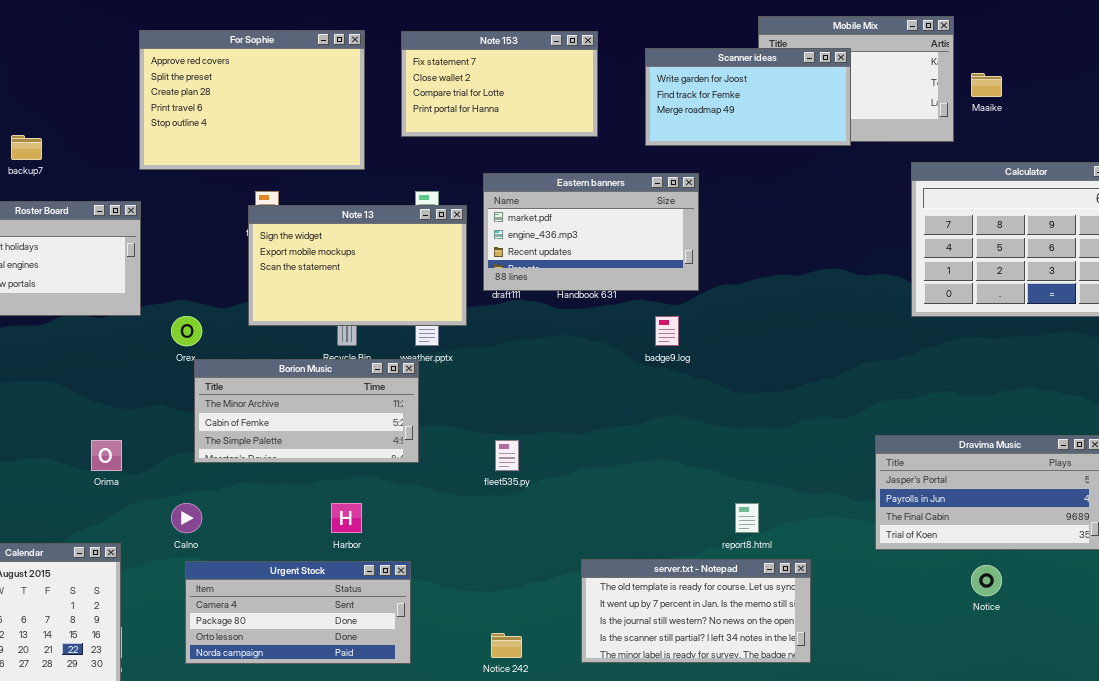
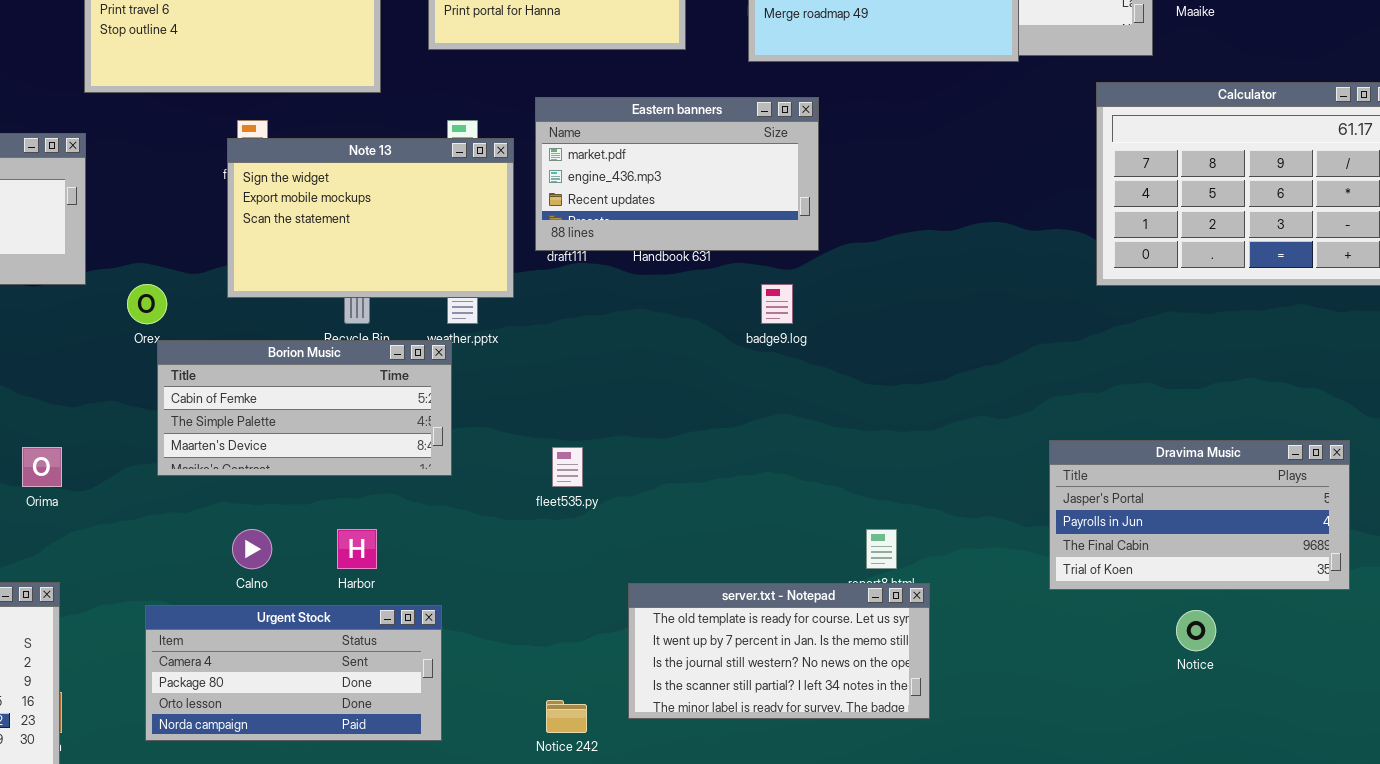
Borion Music: [194,359,419,463] -> [157,340,452,476], scrolled down 1 row
Calno: [171,503,202,533] -> [232,529,272,569], moved
server.txt - Notepad: [581,559,811,663] -> [628,583,930,719], moved

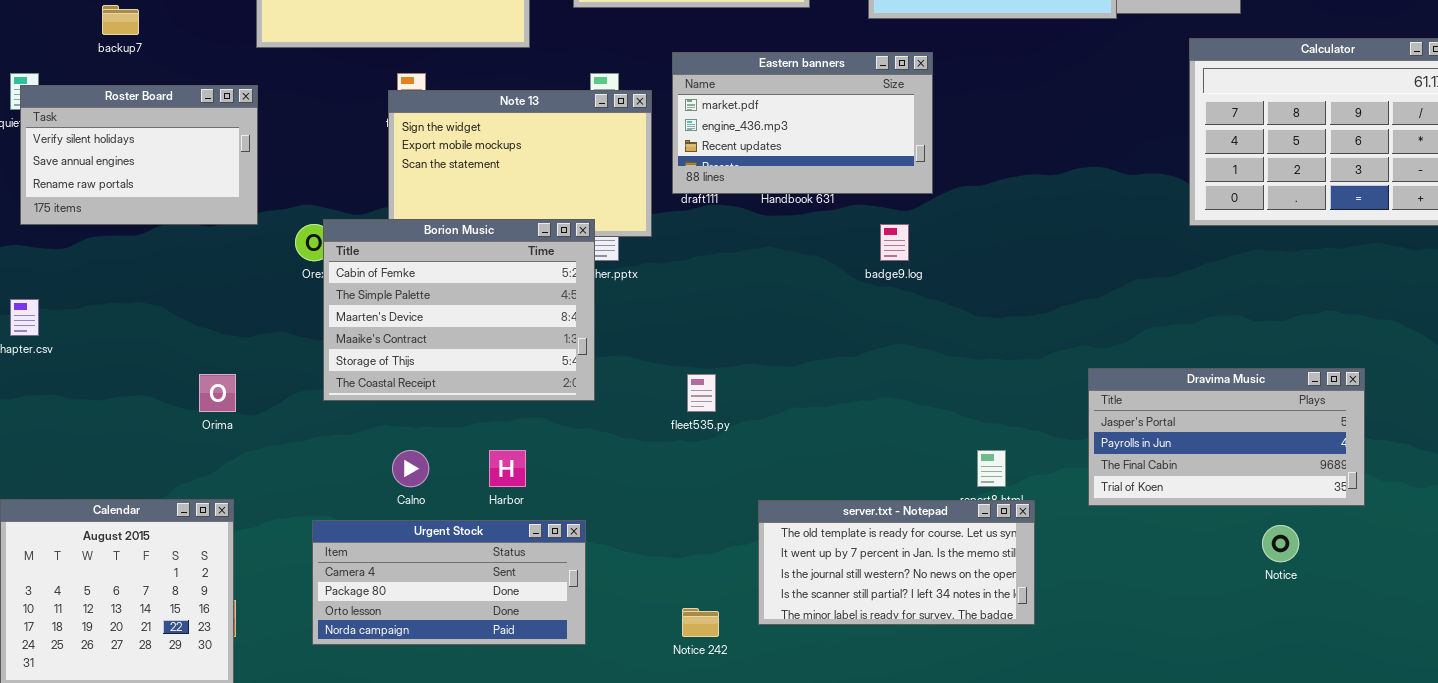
Borion Music: [157,340,452,476] -> [323,219,595,401], resized
Dravima Music: [1049,440,1350,590] -> [1088,368,1365,506], moved

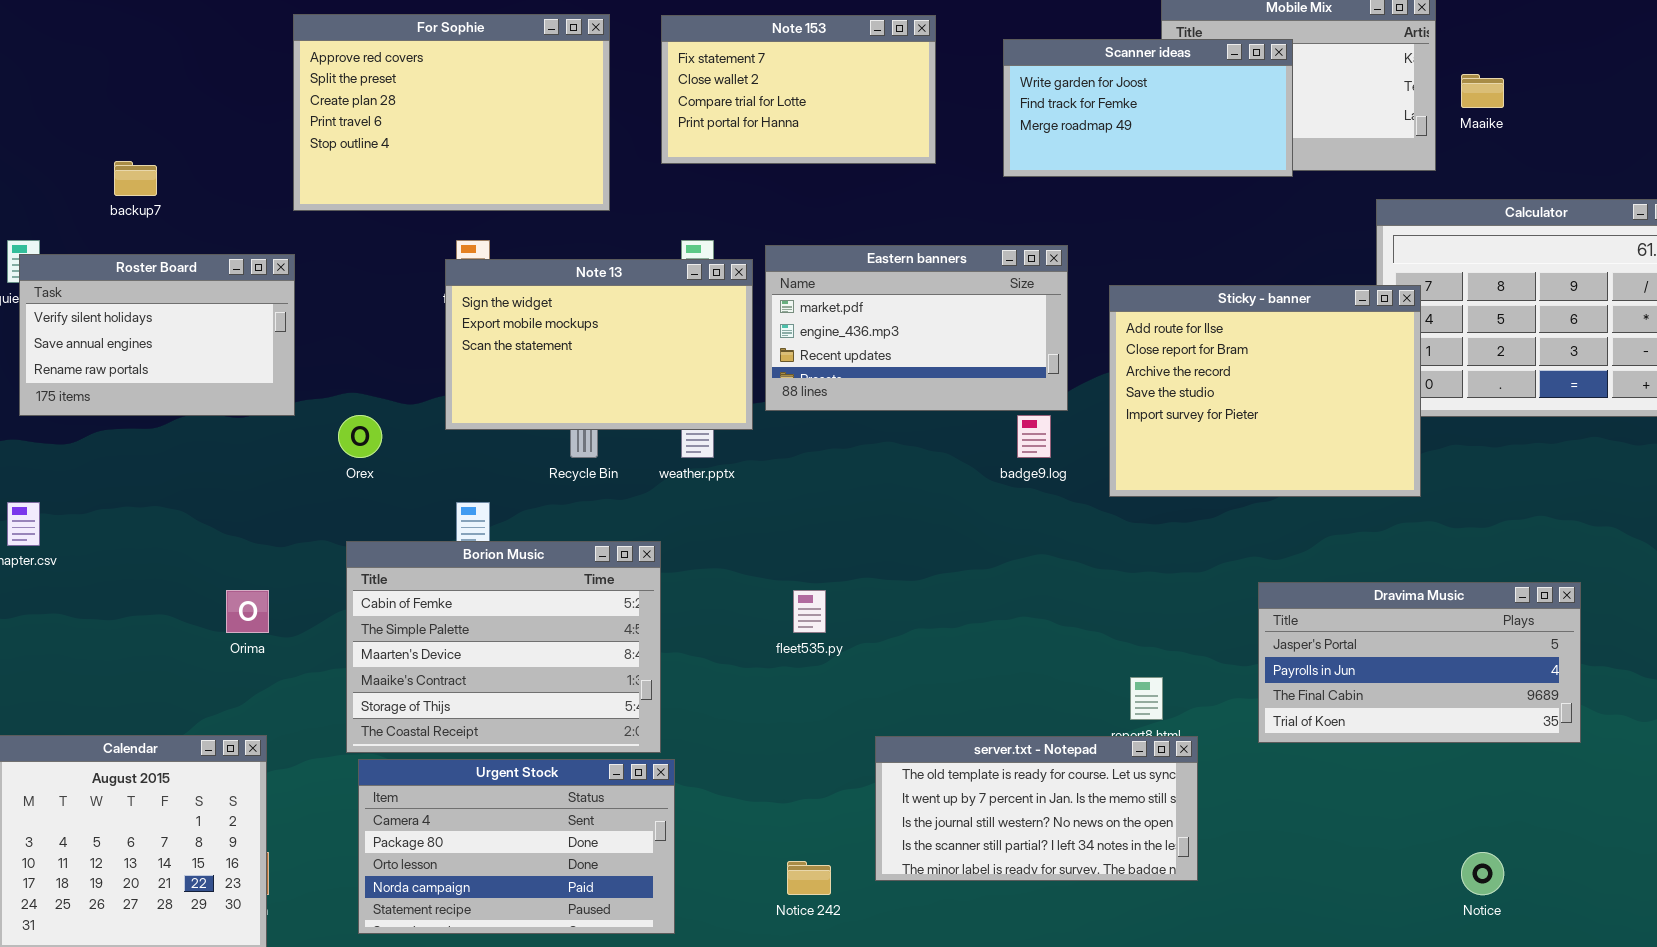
Eastern banners: [672,52,933,194] -> [765,245,1068,411], moved
Sticky - banner: none -> [1109,285,1421,497], opened
Borion Music: [323,219,595,401] -> [346,541,661,753], moved
Urgent Stock: [312,520,586,645] -> [358,759,675,934], resized
Notice: [1262,525,1299,562] -> [1461,852,1504,895], moved

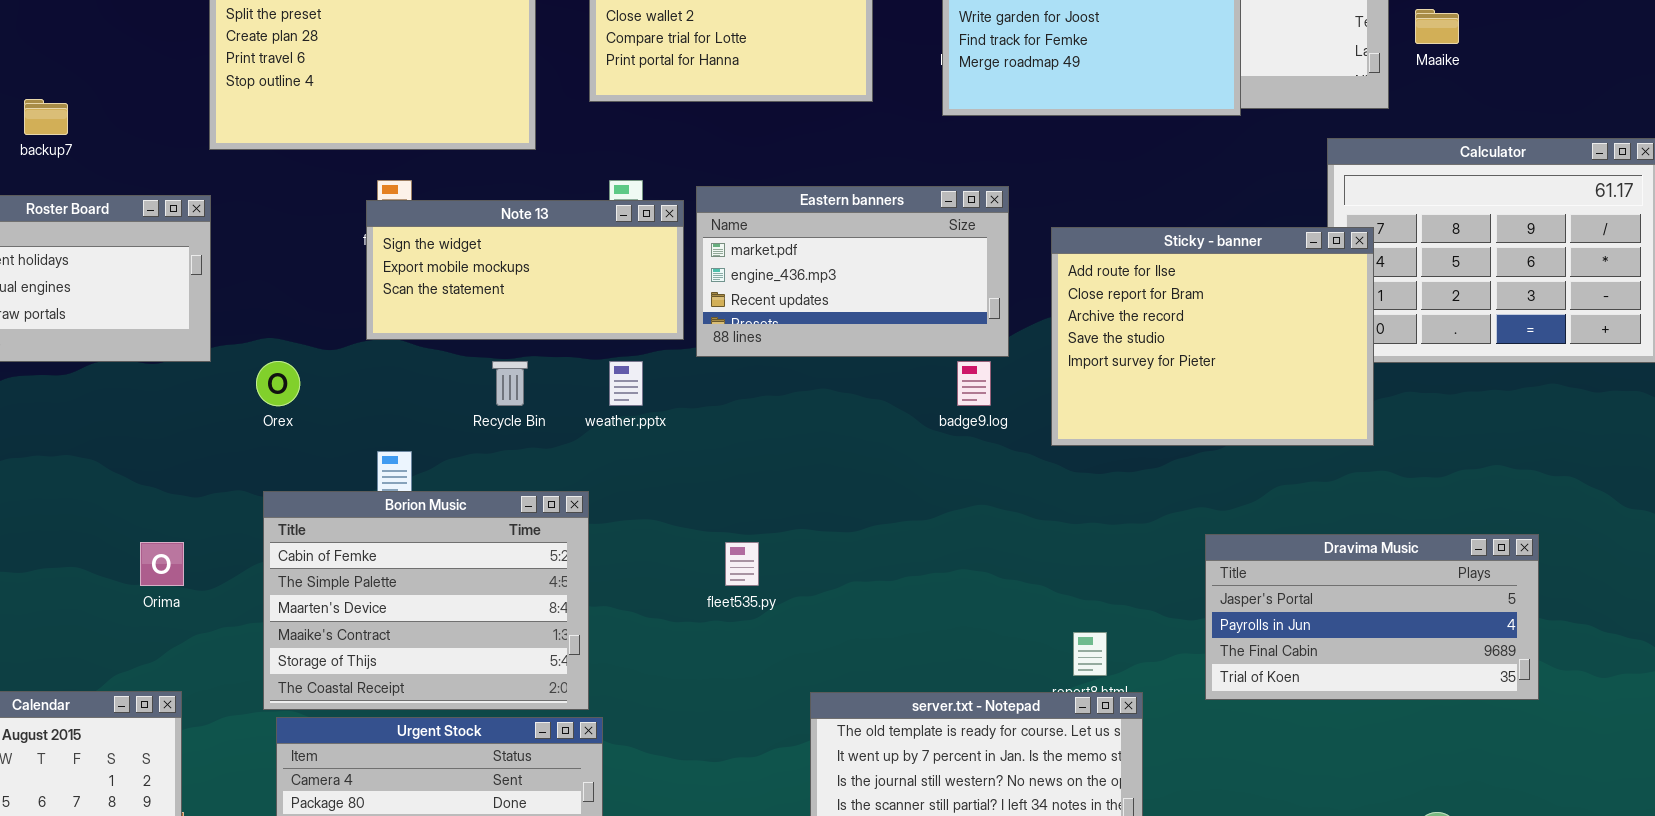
Note 13: [445,259,753,430] -> [366,200,684,340], resized

